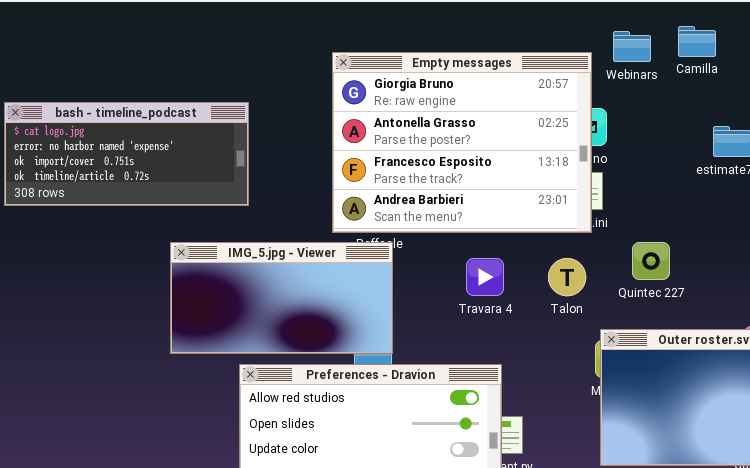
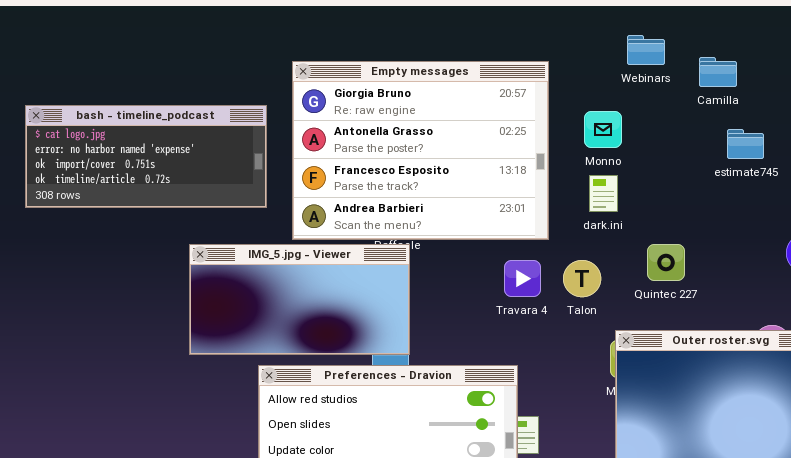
Camilla: [678,26,716,57] -> [699,57,737,87], moved
Empty messages: [332,52,592,233] -> [292,61,549,240], moved
Travara 4: [466,258,504,296] -> [504,260,541,297], moved

